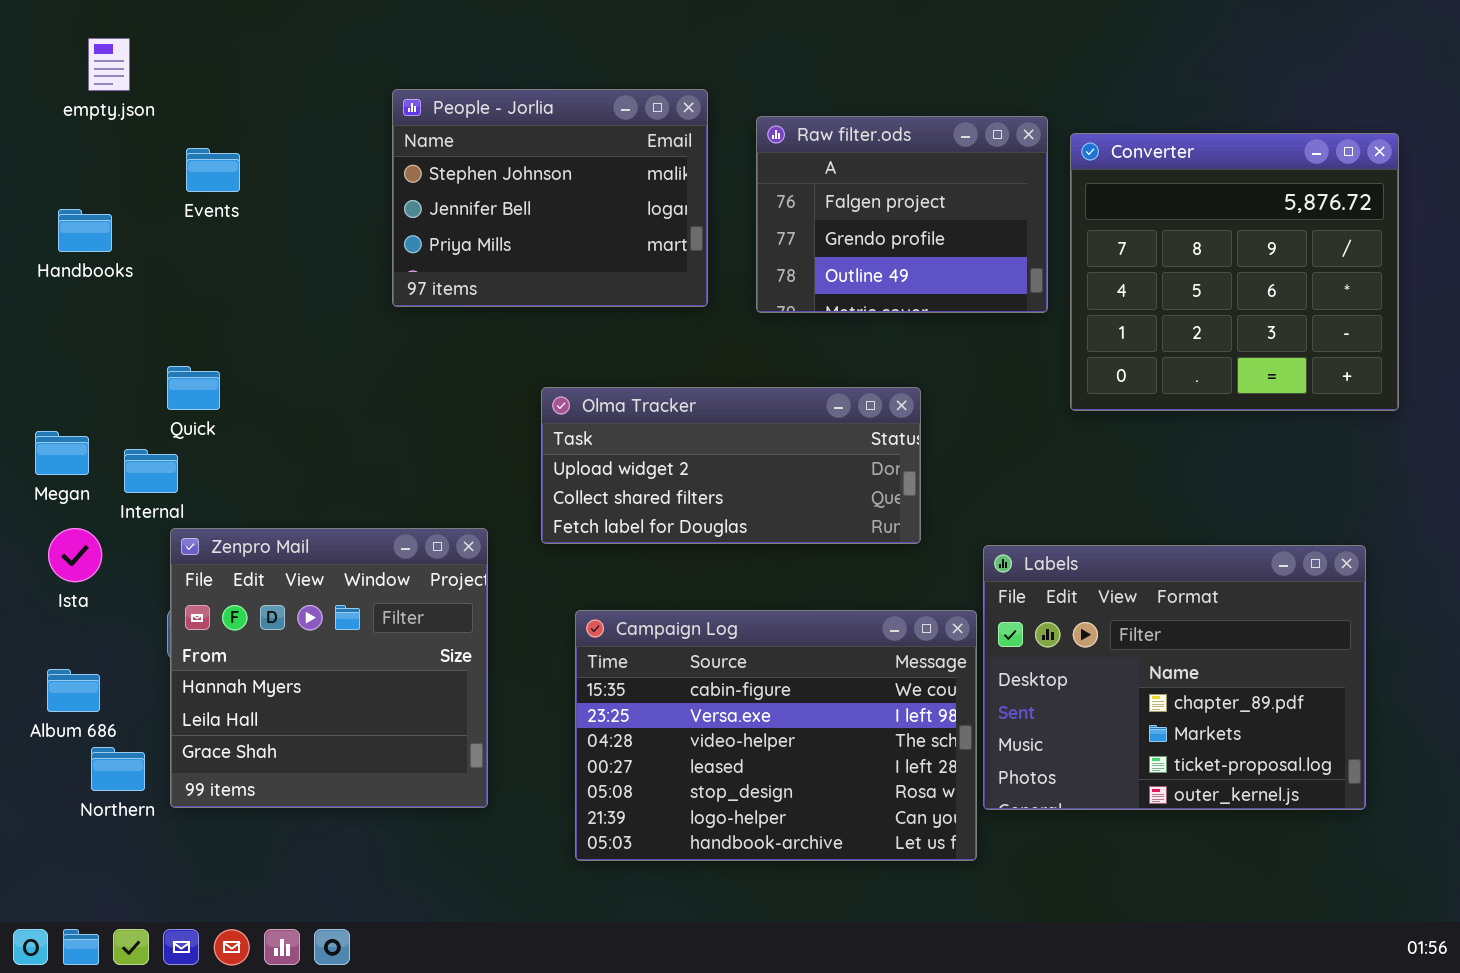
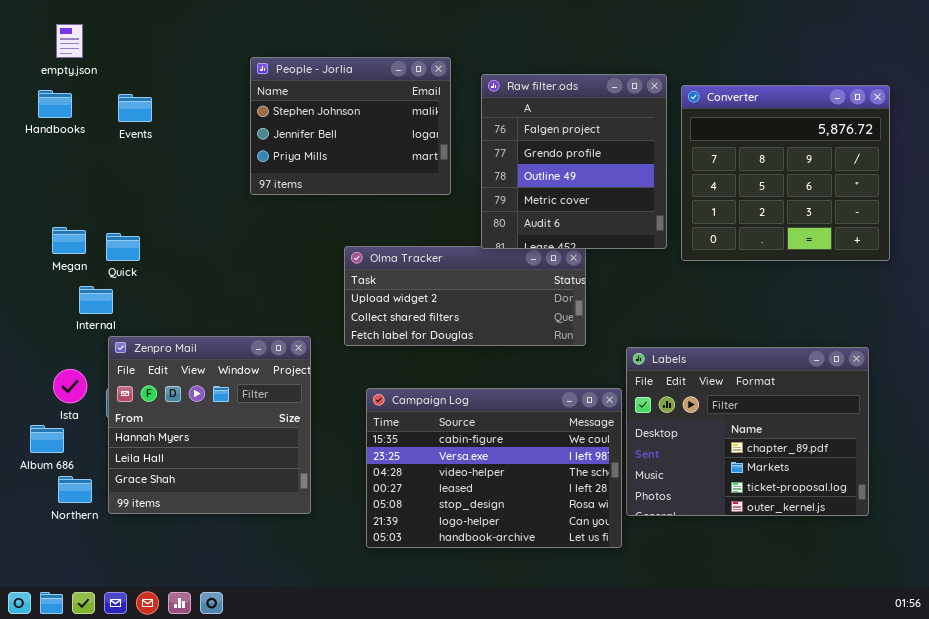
Raw filter.ods: [756,116,1048,313] -> [481,74,667,249], resized
Handbooks: [58,209,112,252] -> [38,90,72,118], moved
Megan: [35,431,89,475] -> [52,227,86,254], moved
Ista: [48,528,102,582] -> [53,369,87,403], moved

